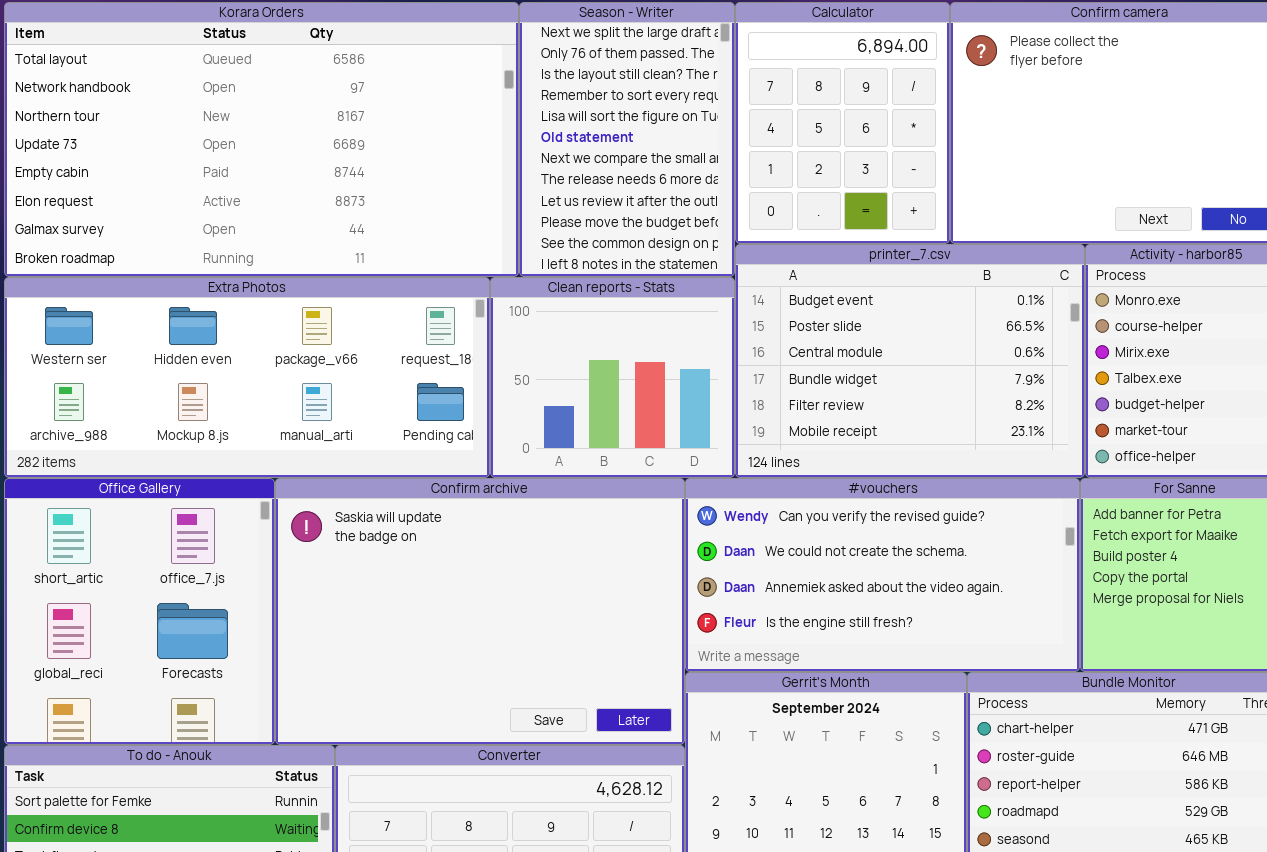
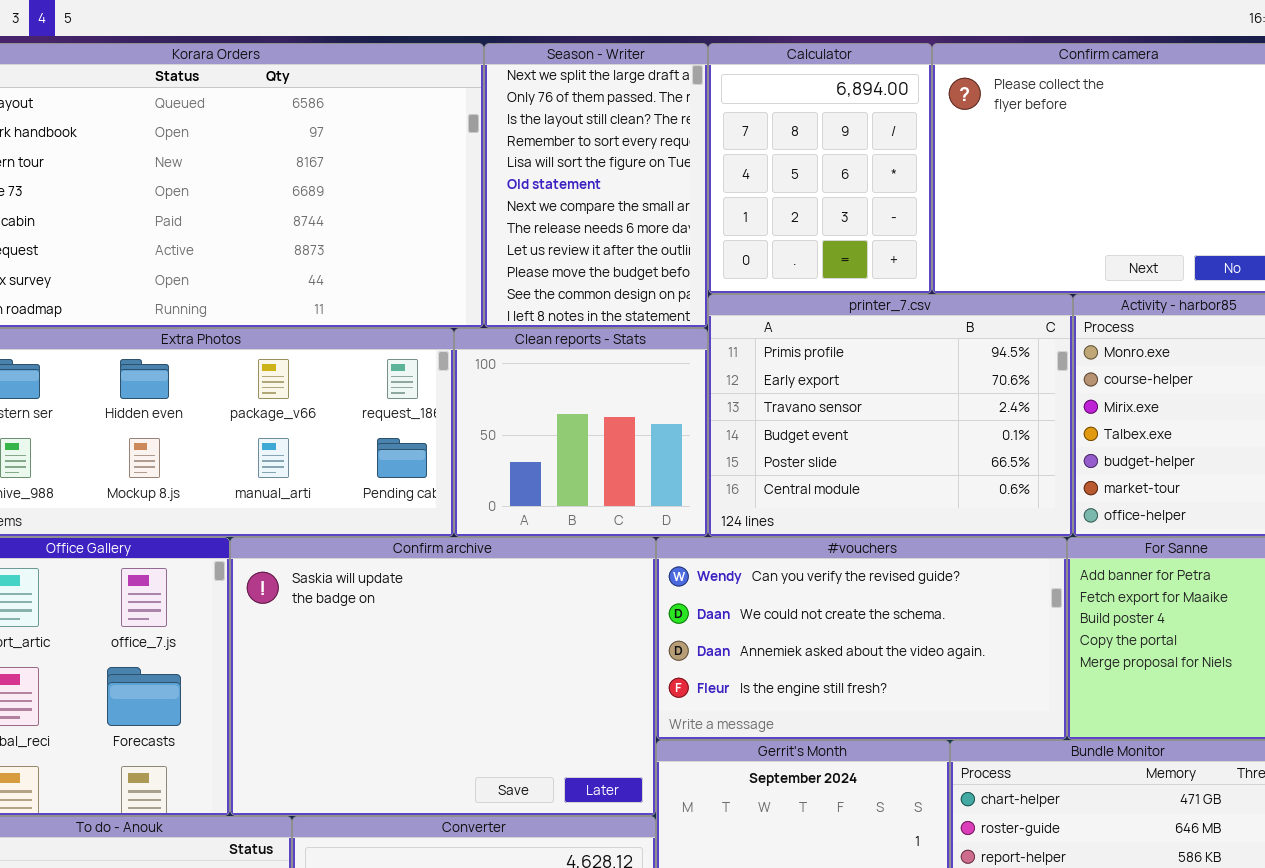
printer_7.csv: [735,244,1085,478] -> [708,294,1073,537], scrolled up 3 rows

